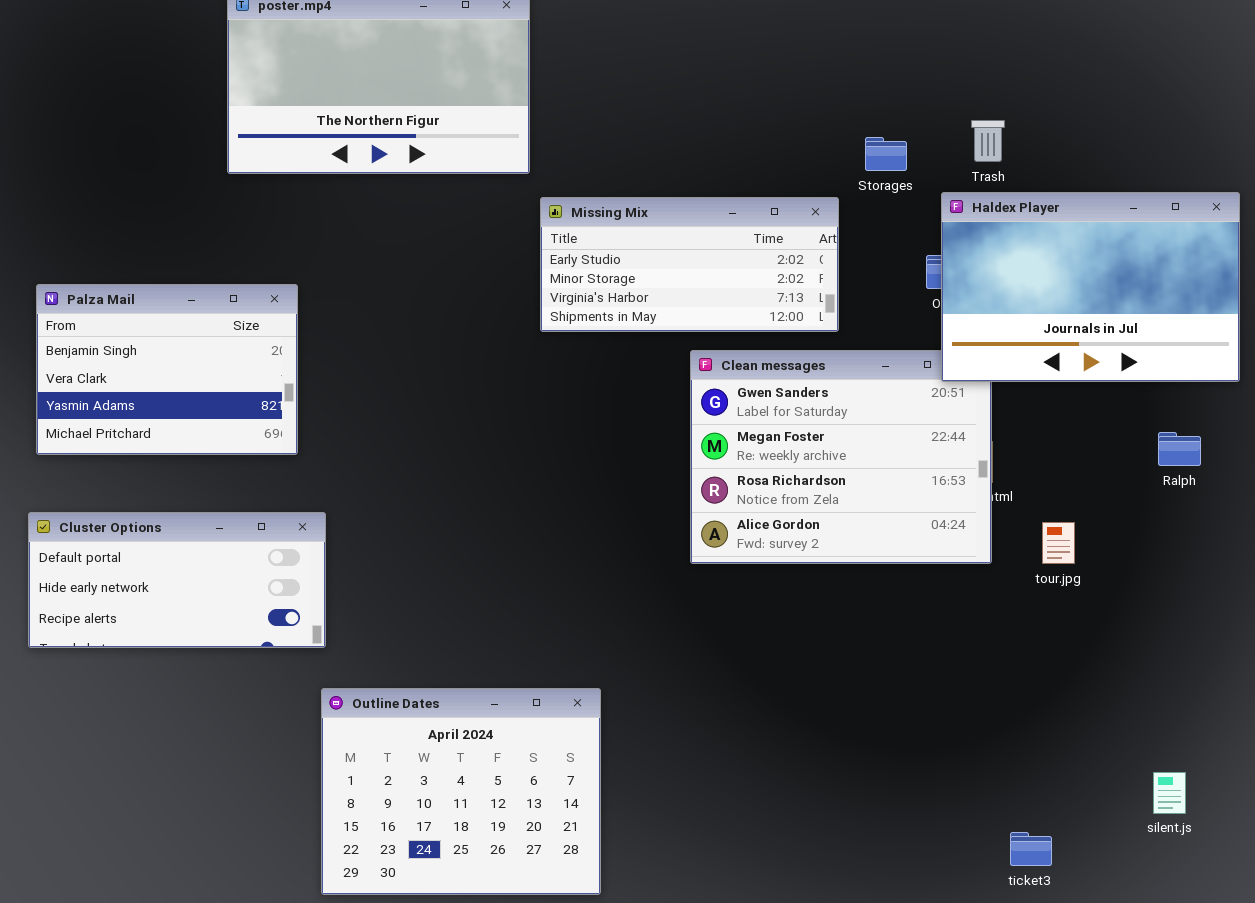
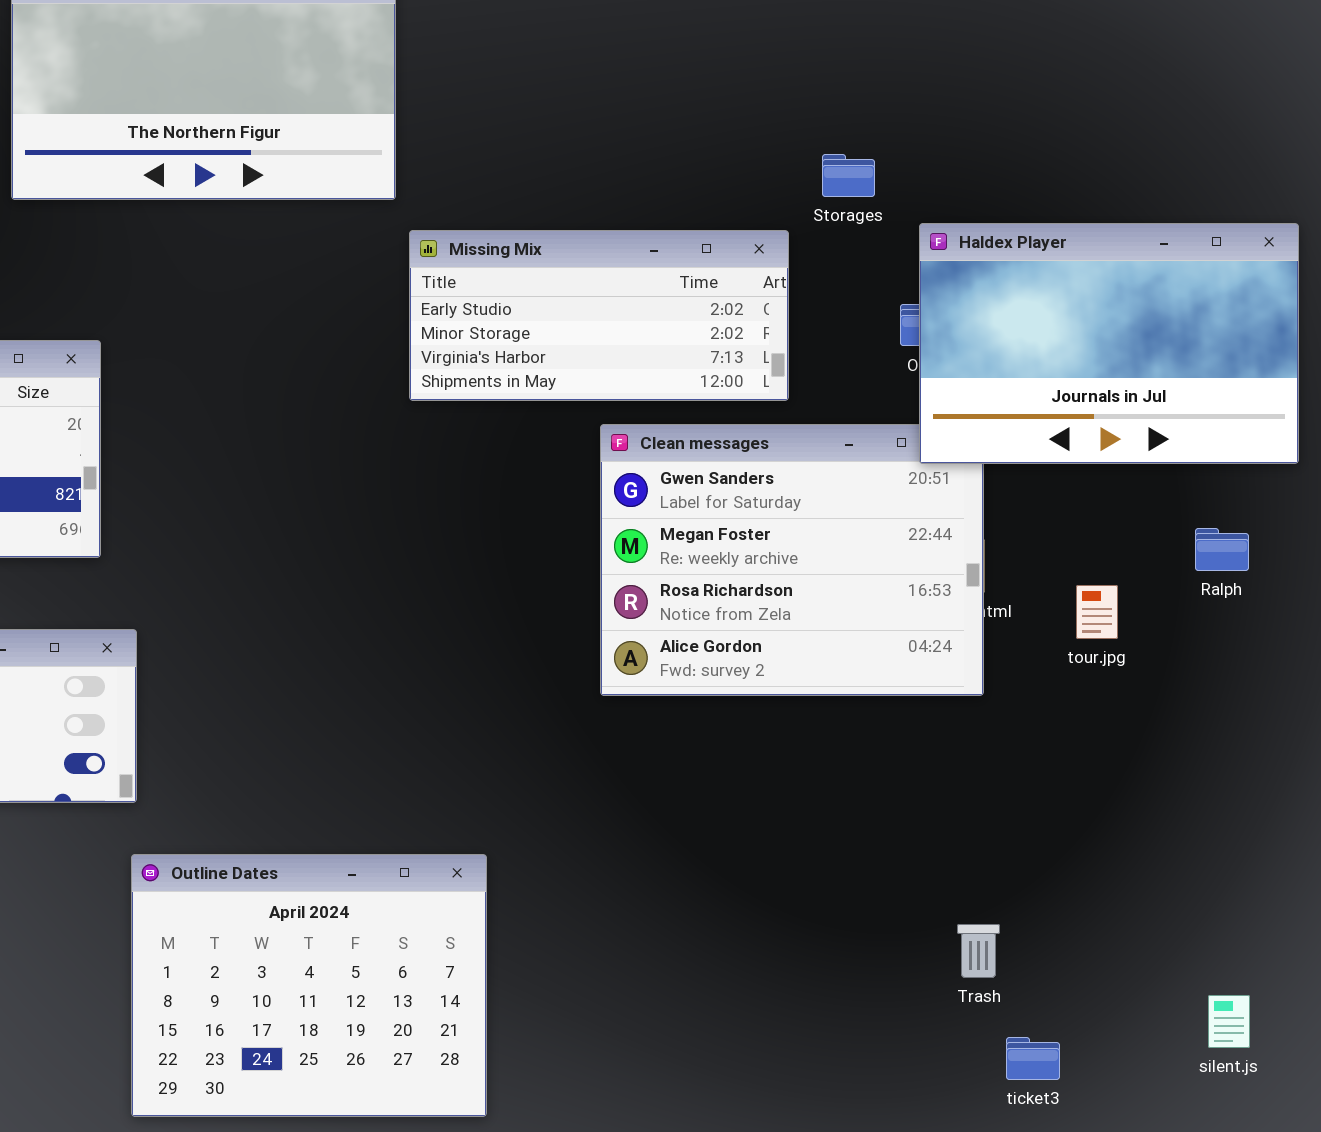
Trash: [971,120,1005,162] -> [957,924,1000,978], moved
tour.jpg: [1042,522,1075,564] -> [1076,585,1118,639], moved
silent.js: [1153,772,1186,814] -> [1208,995,1250,1048], moved

